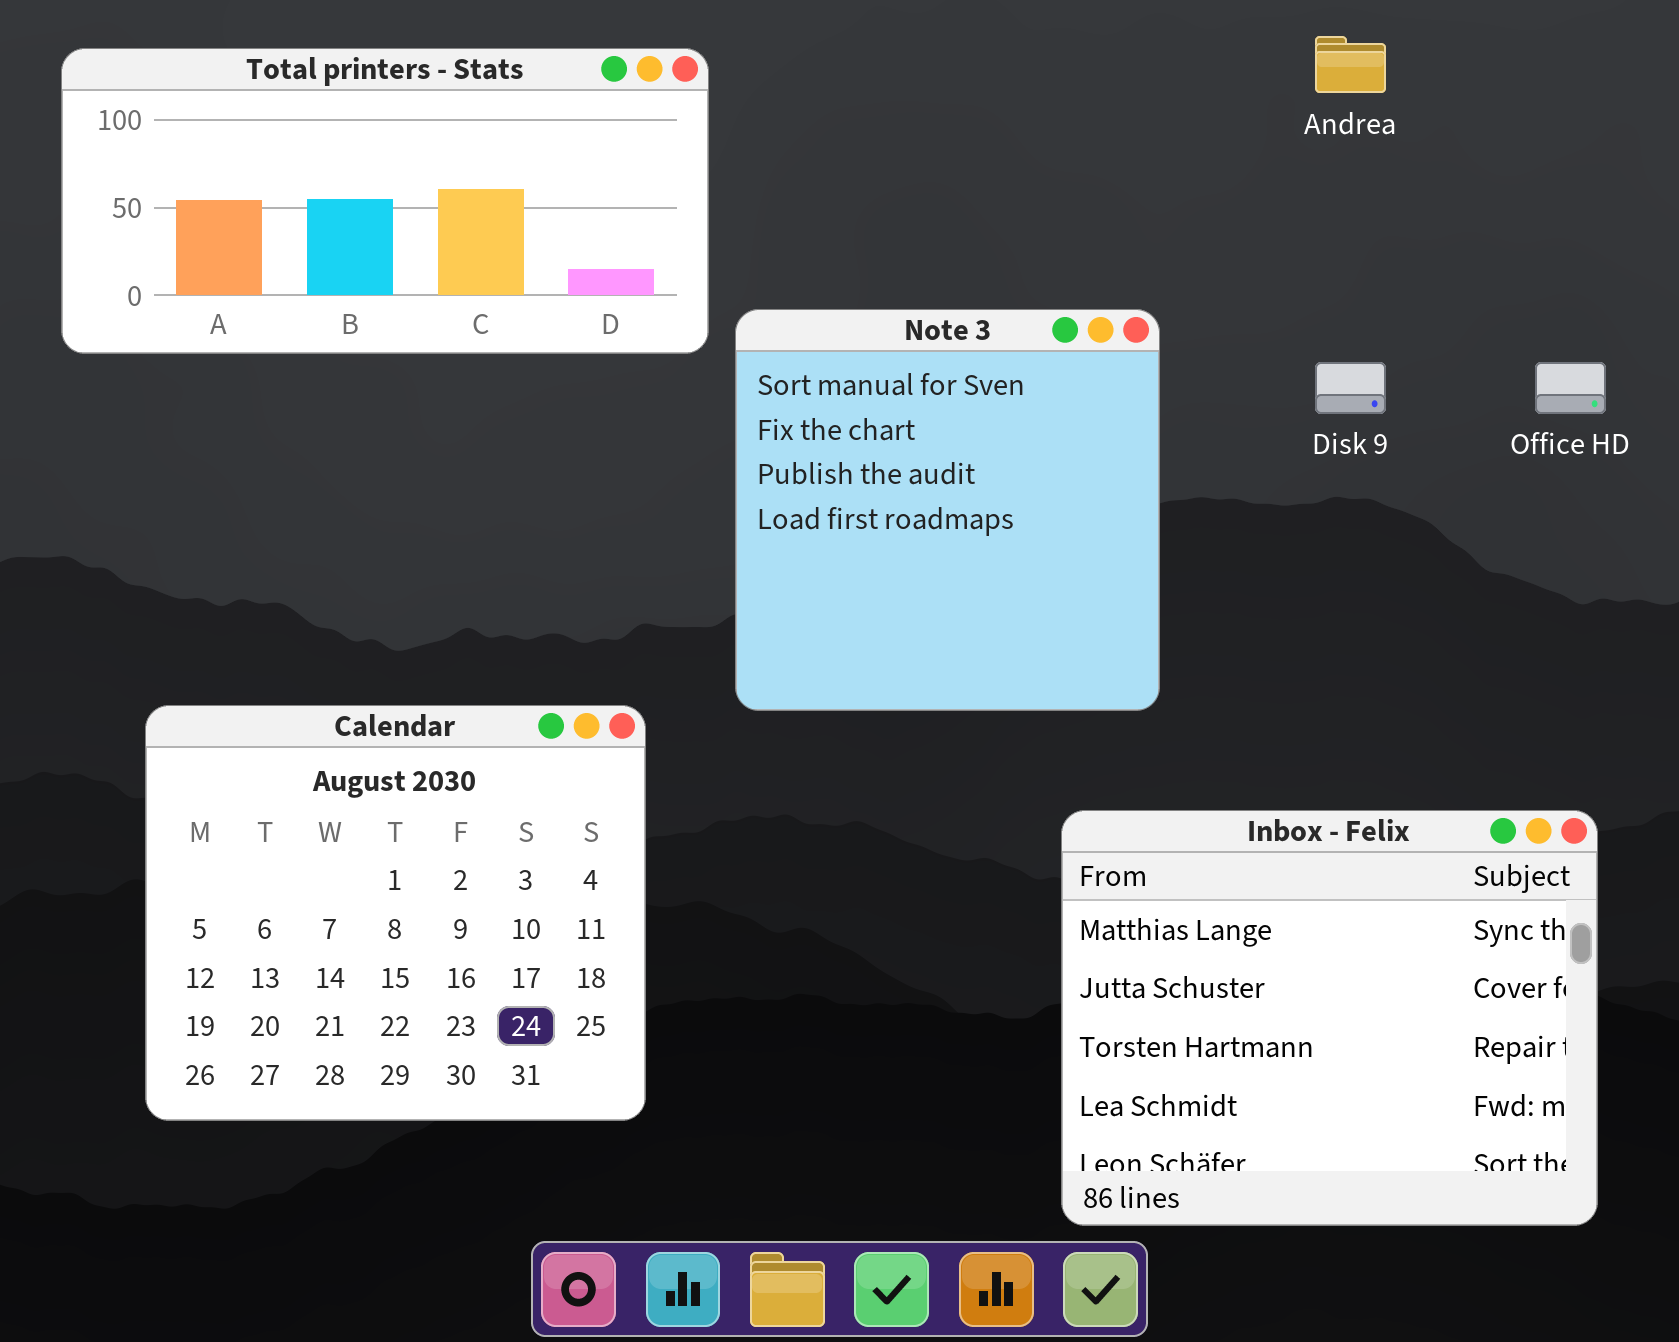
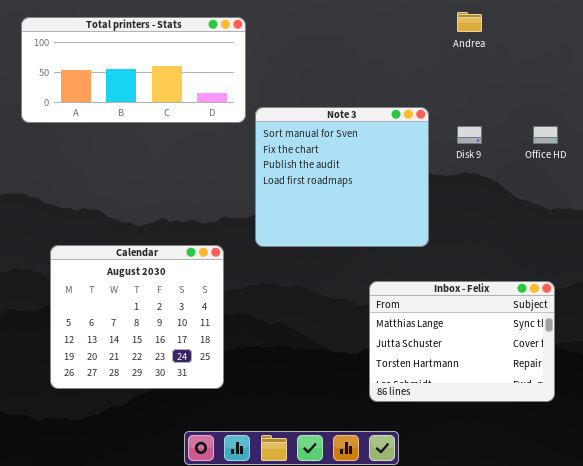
Note 3: [735,309,1160,711] -> [255,107,429,247], resized
Inbox - Felix: [1061,810,1598,1226] -> [369,281,555,402], resized

